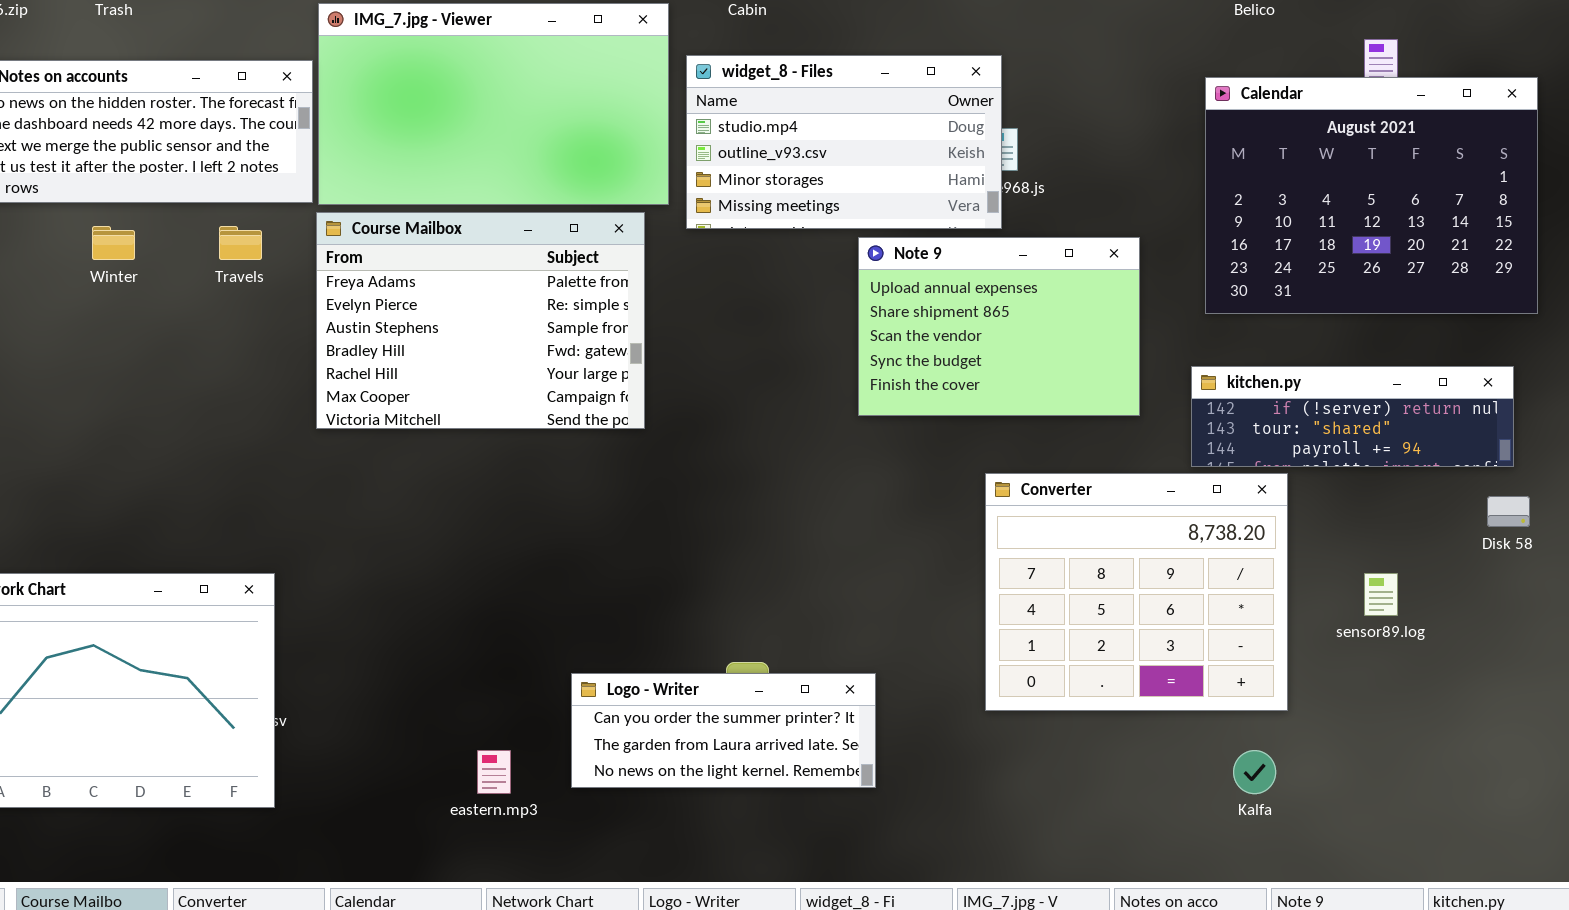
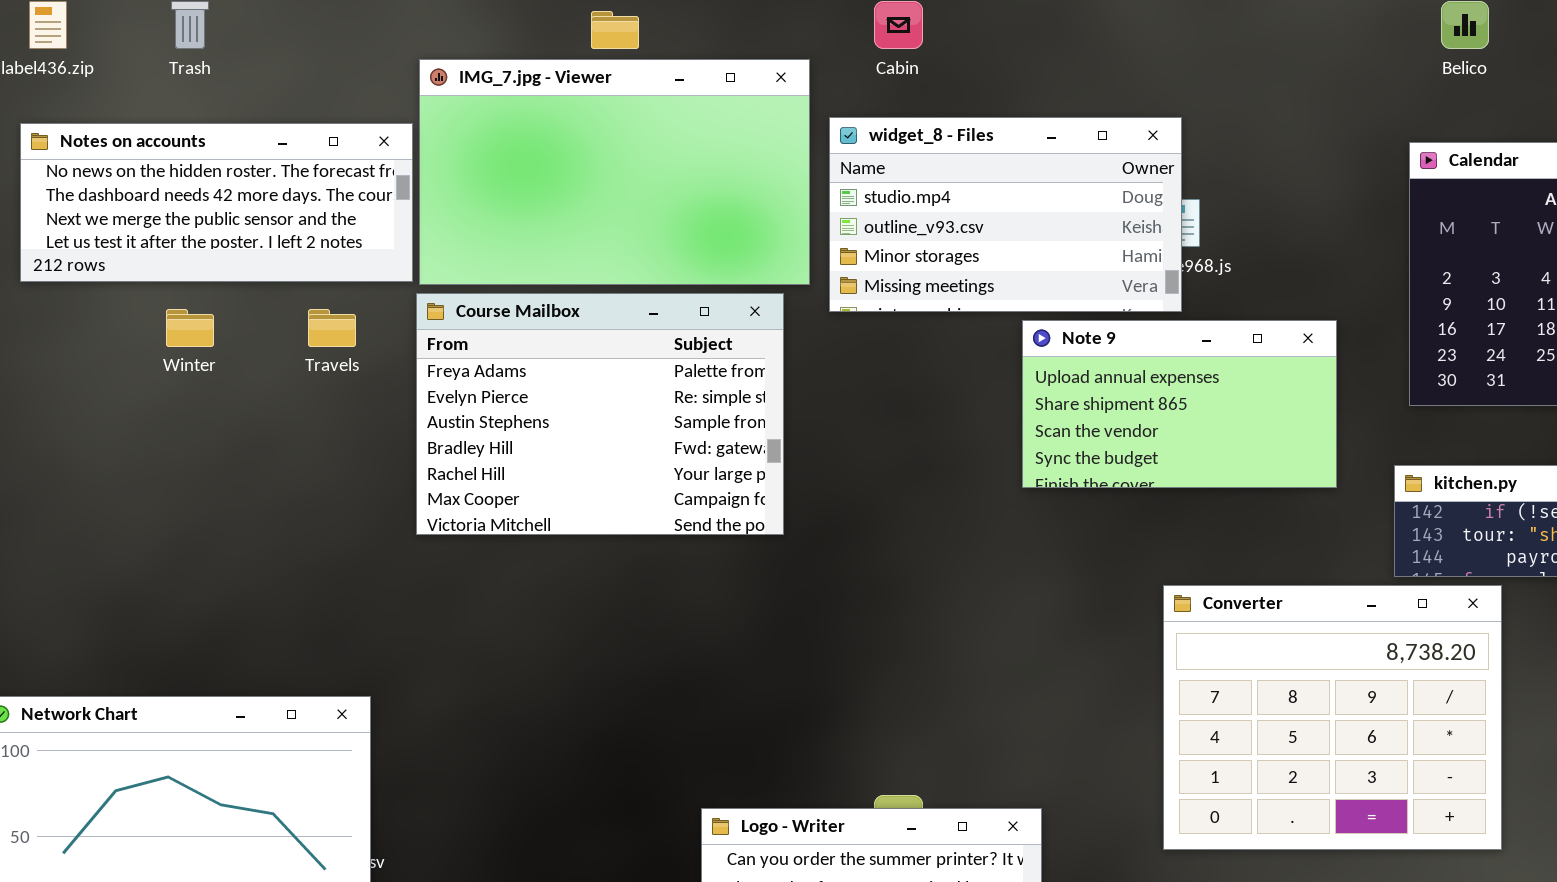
Note 9: [858,237,1140,416] -> [1022,320,1337,488], resized

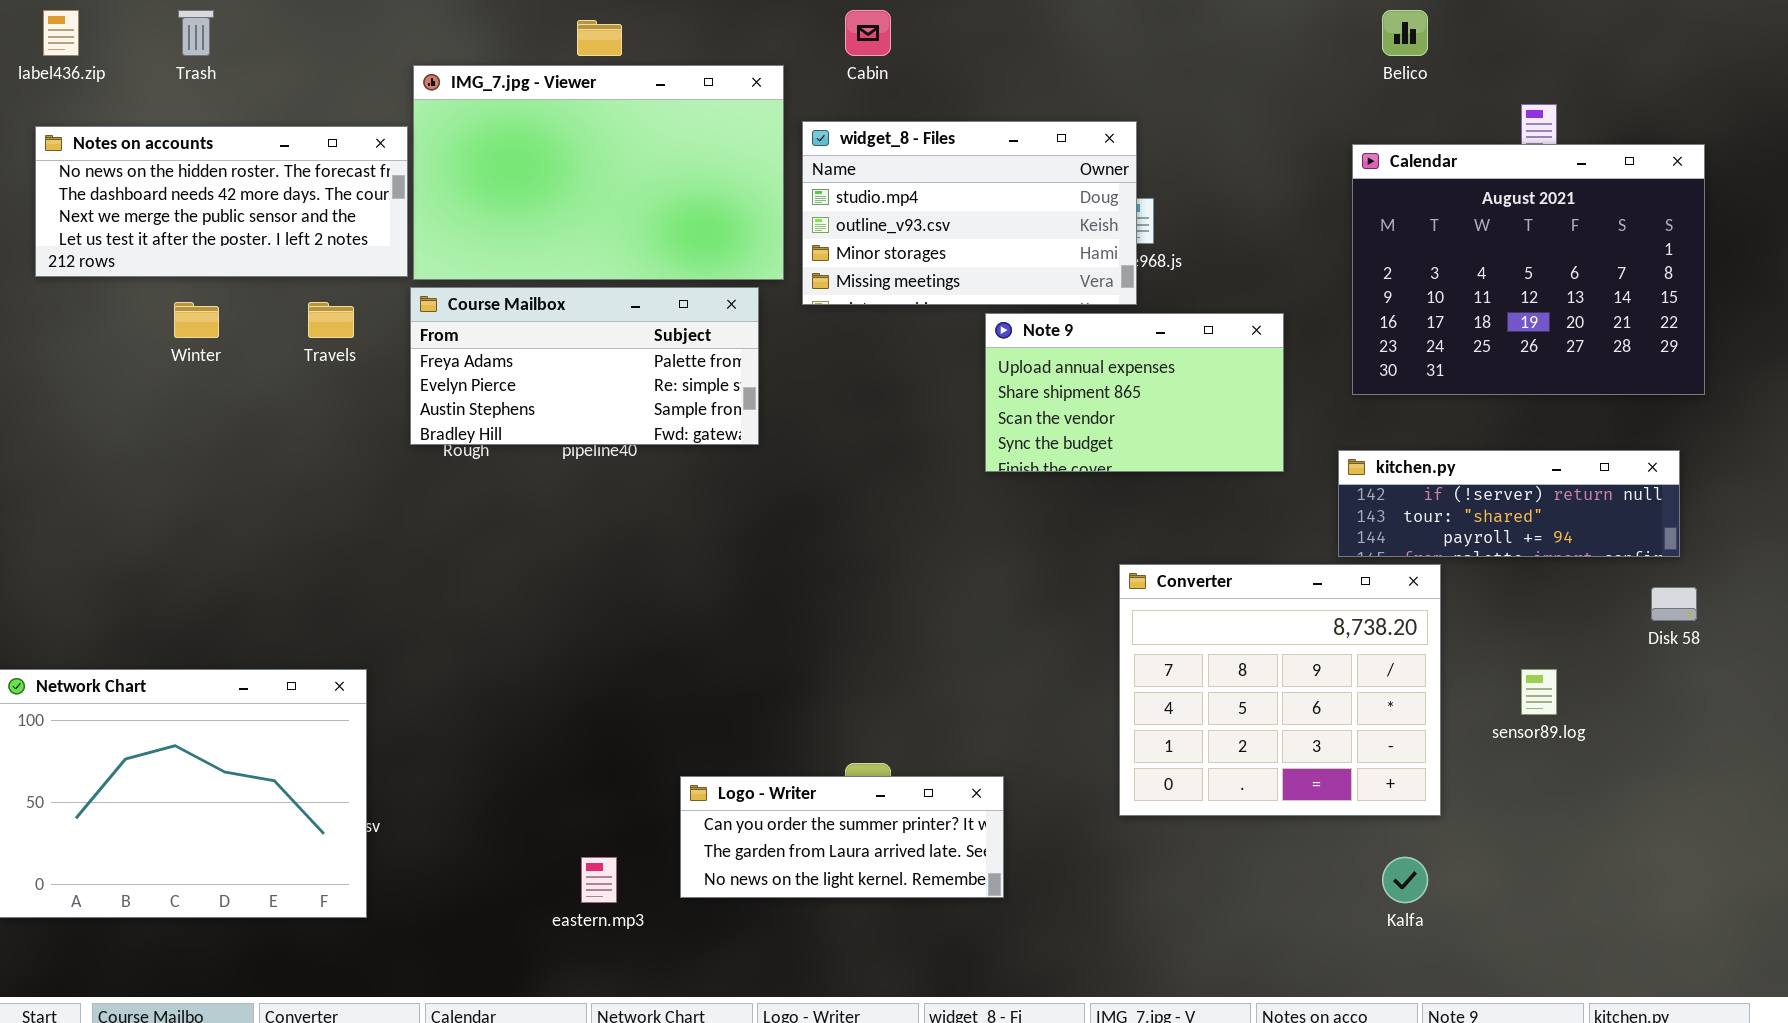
Course Mailbox: [416,293,784,535] -> [410,287,759,445], resized

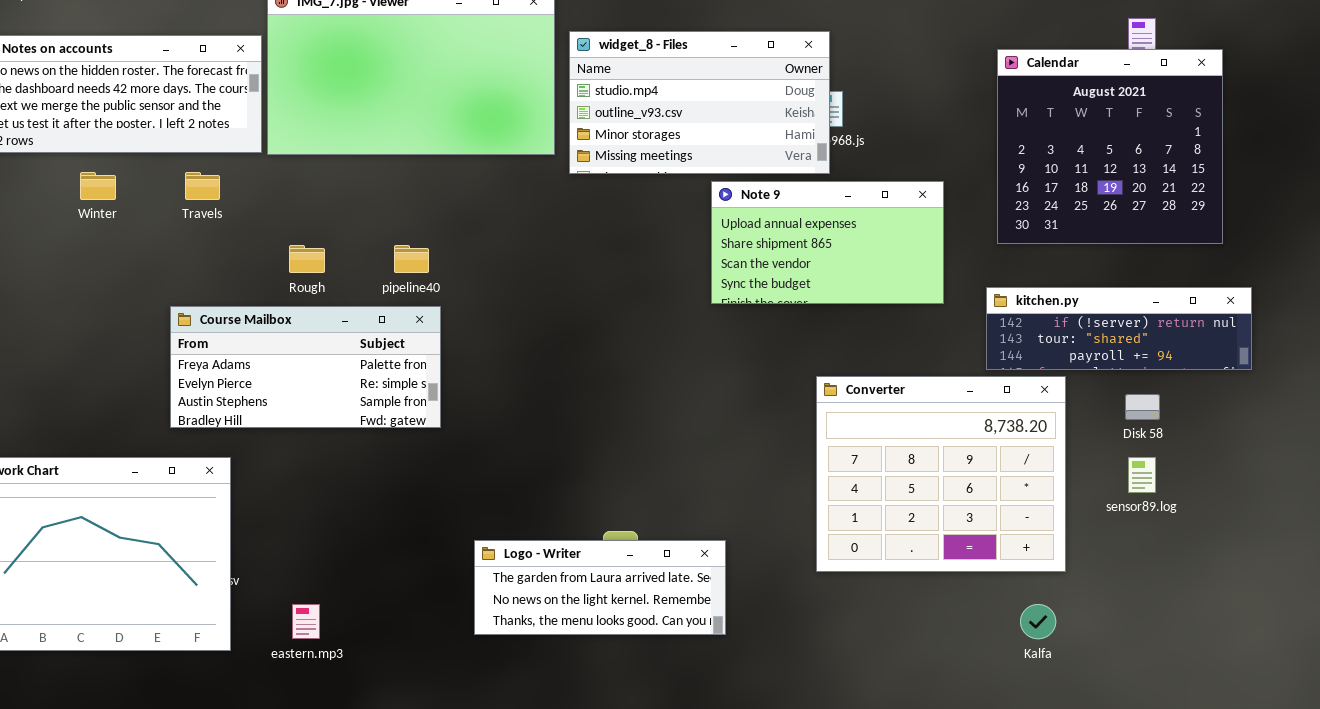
Calendar: [1352,144,1705,395] -> [997,49,1223,244], resized
Course Mailbox: [410,287,759,445] -> [170,306,441,428], moved
Disk 58: [1651,587,1697,621] -> [1125,394,1160,420], moved
Logo - Writer: [680,776,1004,898] -> [474,540,726,635], scrolled down 1 row
eastern.mp3: [581,857,617,903] -> [292,604,320,639], moved

